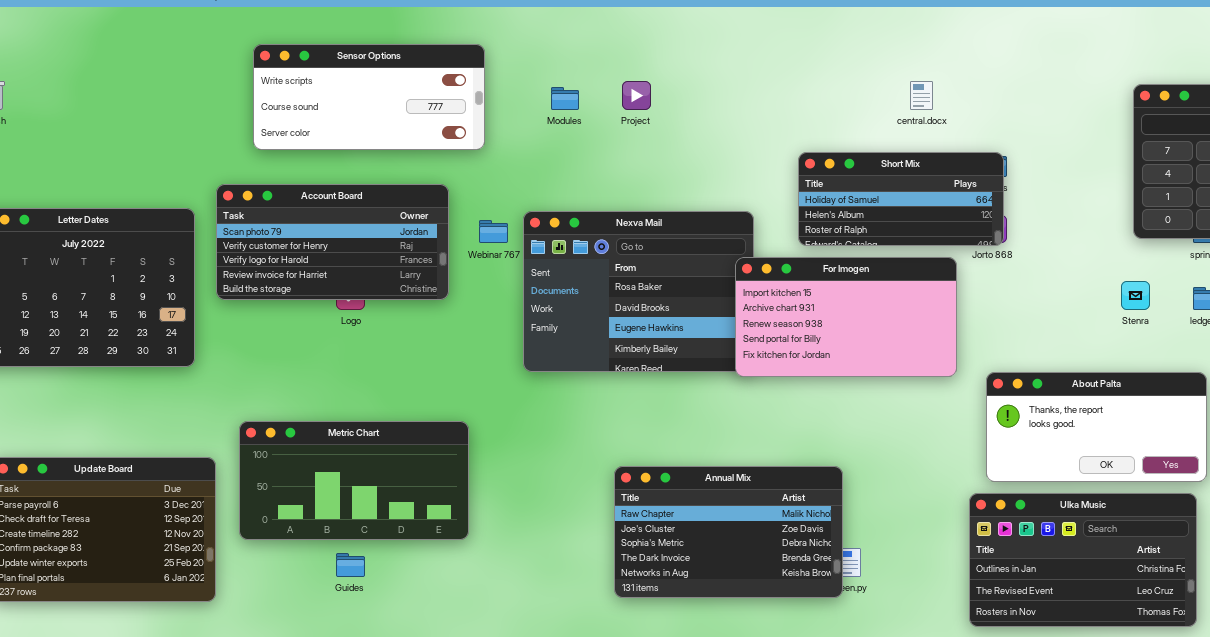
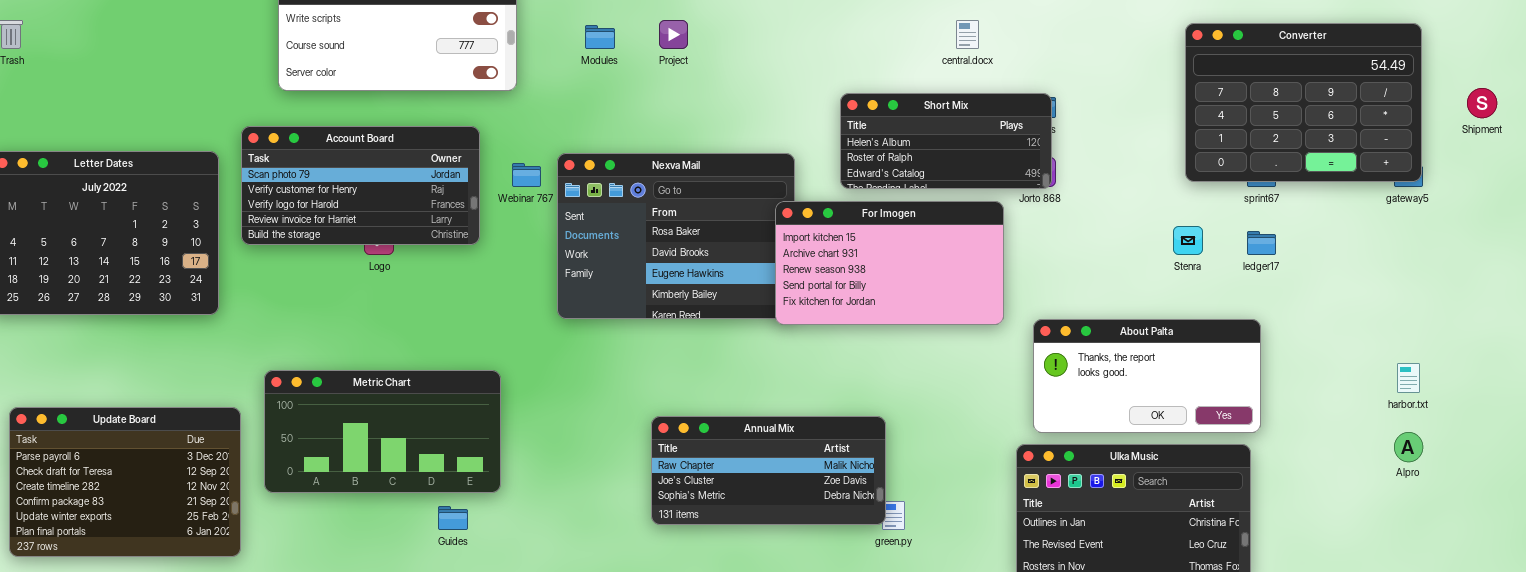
Short Mix: [798,152,1004,246] -> [840,93,1052,189], scrolled down 1 row
Annual Mix: [614,466,843,598] -> [651,416,886,525], resized
Guides: [336,553,365,577] -> [438,506,468,530], moved

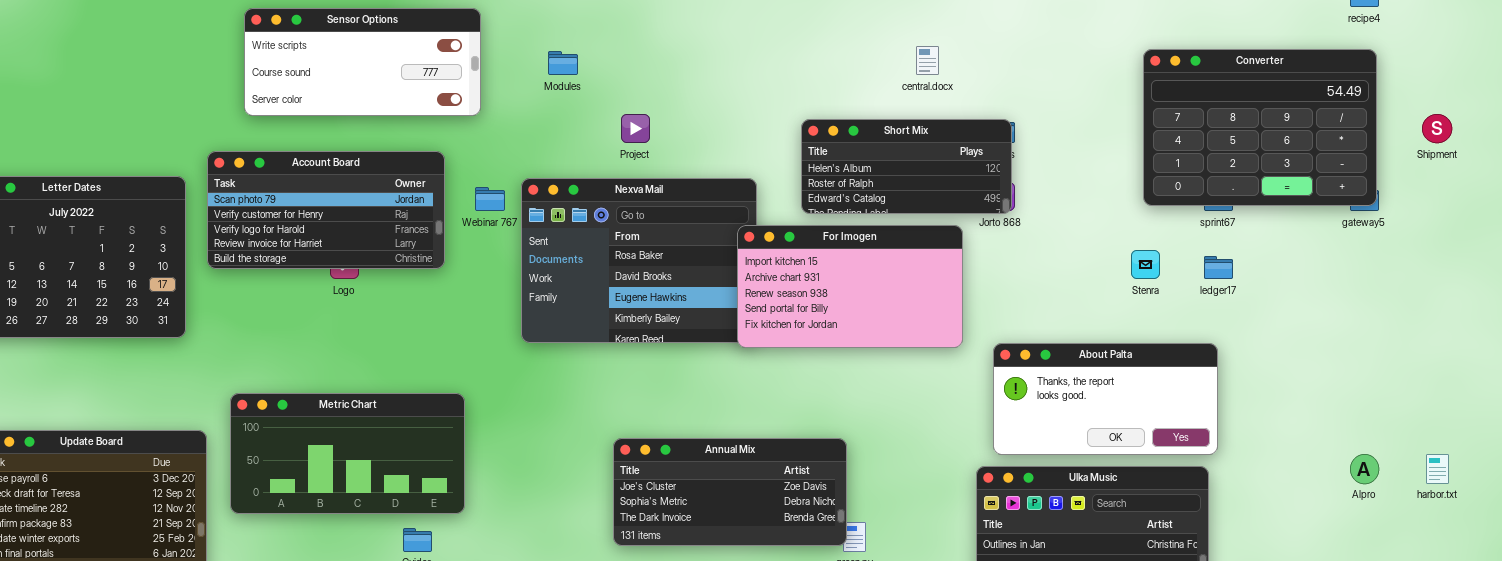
Project: [659,20,688,49] -> [621,114,650,143], moved
harbor.txt: [1397,363,1420,393] -> [1426,454,1449,484], moved
Annual Mix: [651,416,886,525] -> [613,438,847,546], scrolled down 1 row

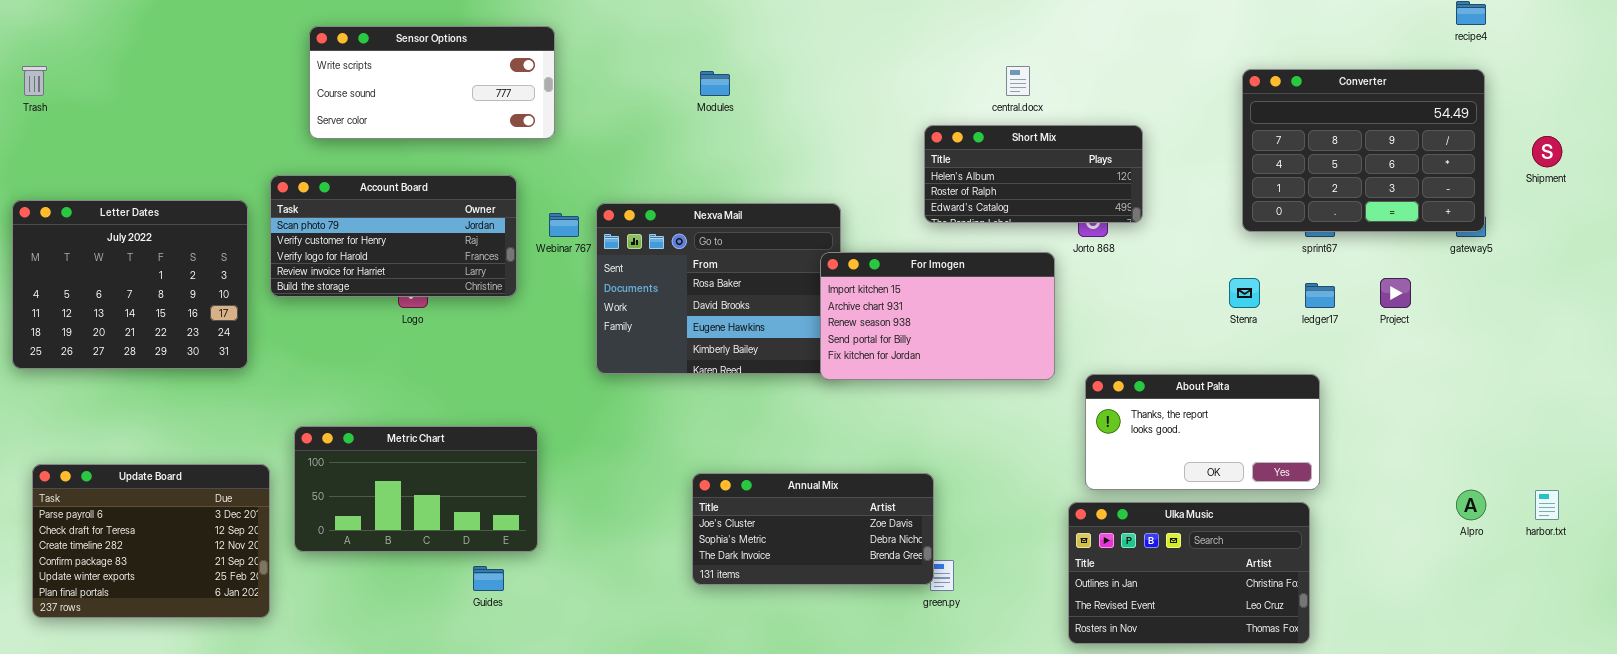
Modules: [548,51,578,75] -> [700,71,730,96], moved
Project: [621,114,650,143] -> [1380,278,1411,308], moved
Short Mix: [801,119,1012,214] -> [924,125,1143,223], moved

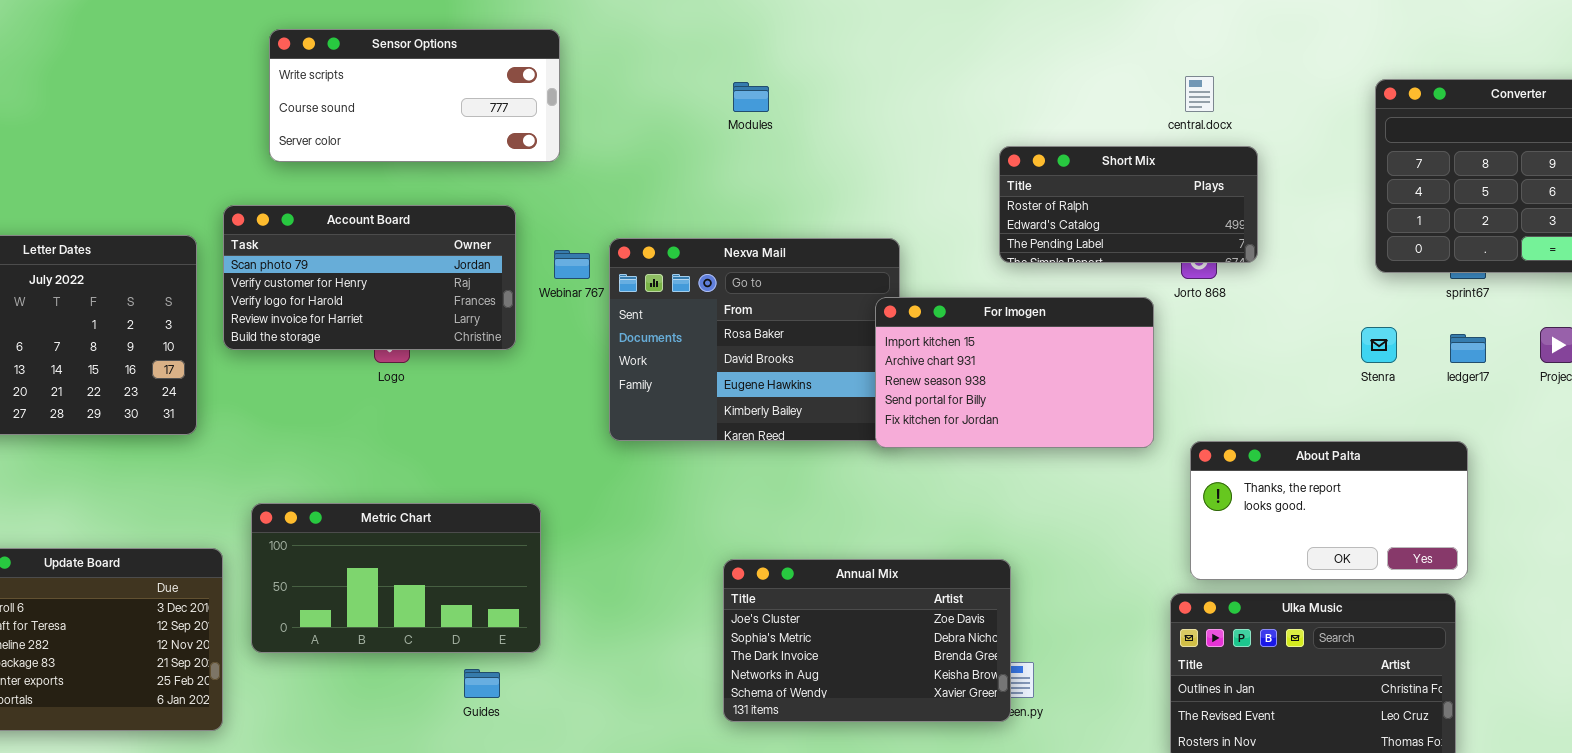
central.docx: [1006,66,1030,96] -> [1185,76,1214,112], moved
Short Mix: [924,125,1143,223] -> [999,146,1258,263], scrolled down 1 row
Annual Mix: [692,473,934,585] -> [723,559,1011,722], resized

